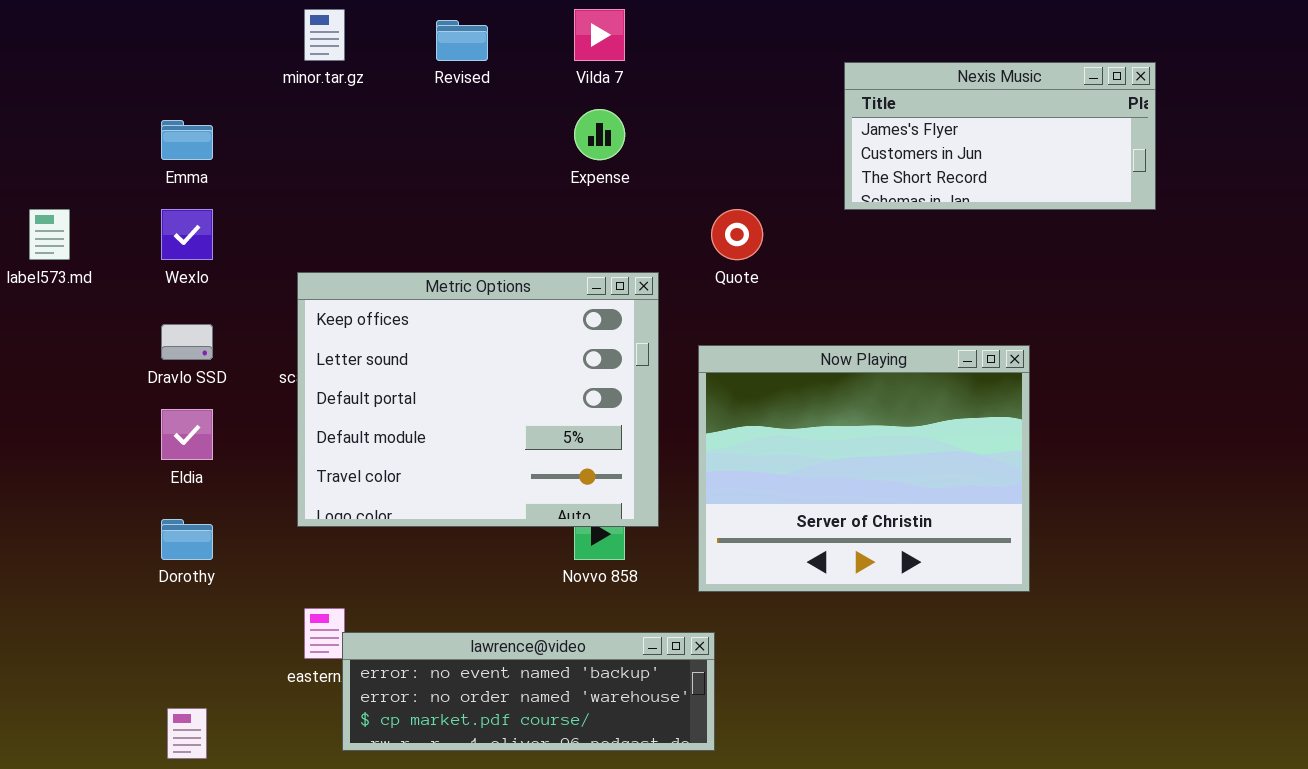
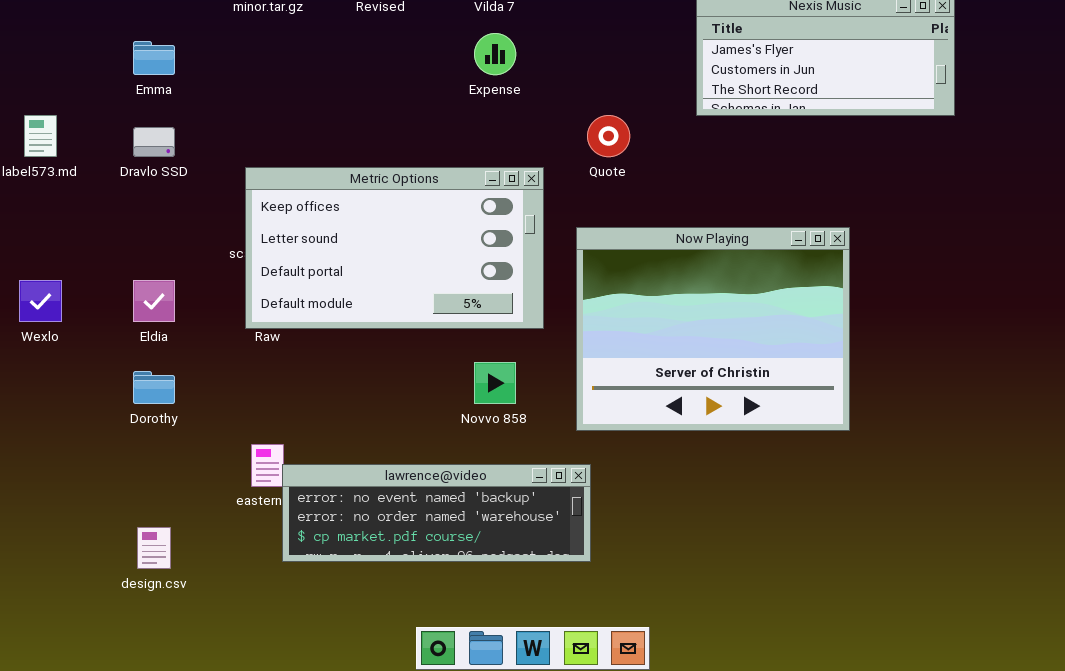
Wexlo: [161,209,213,260] -> [19,280,62,322], moved
Metric Options: [297,272,659,527] -> [245,167,544,329], resized
Dravlo SSD: [161,324,213,360] -> [133,127,175,157], moved

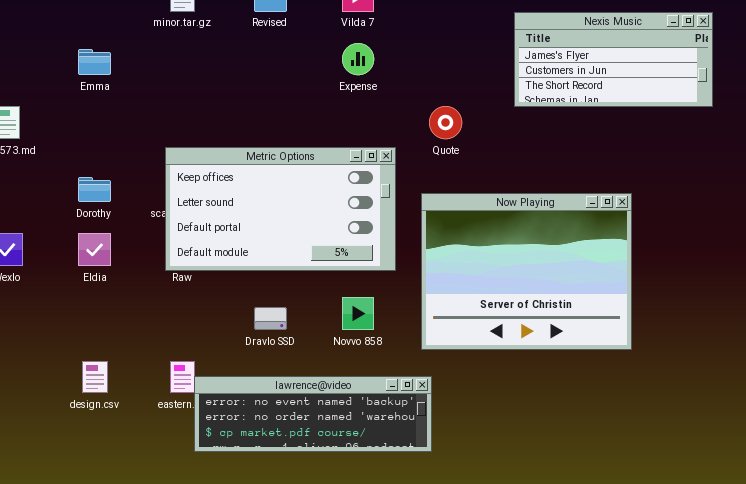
Dravlo SSD: [133,127,175,157] -> [254,307,287,330], moved
Dorothy: [133,371,175,404] -> [78,177,111,202], moved
design.csv: [137,527,171,569] -> [82,361,108,393], moved

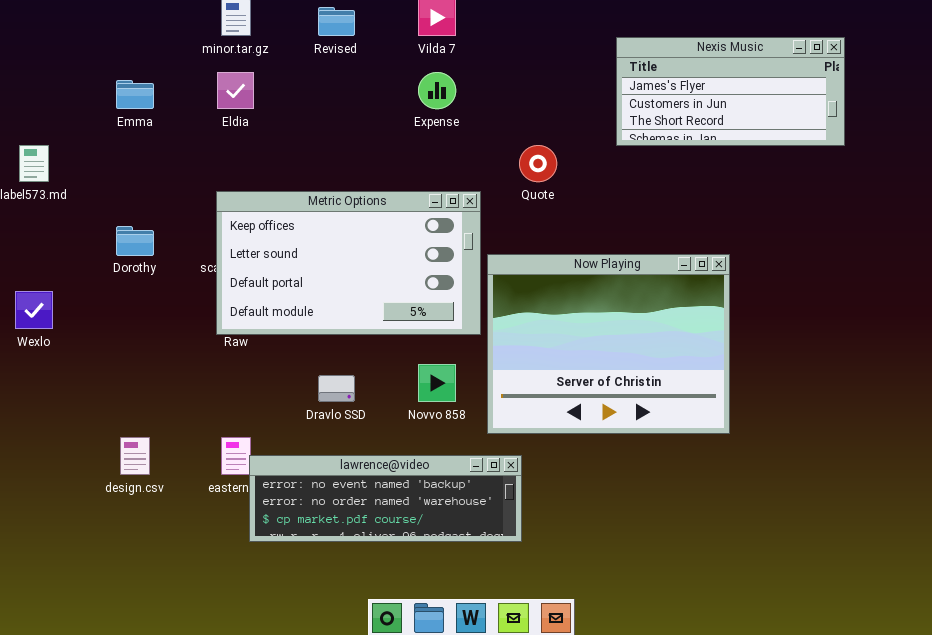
Now Playing: [421,193,632,350] -> [487,254,730,434], moved
Eldia: [78,233,111,266] -> [217,72,254,109], moved

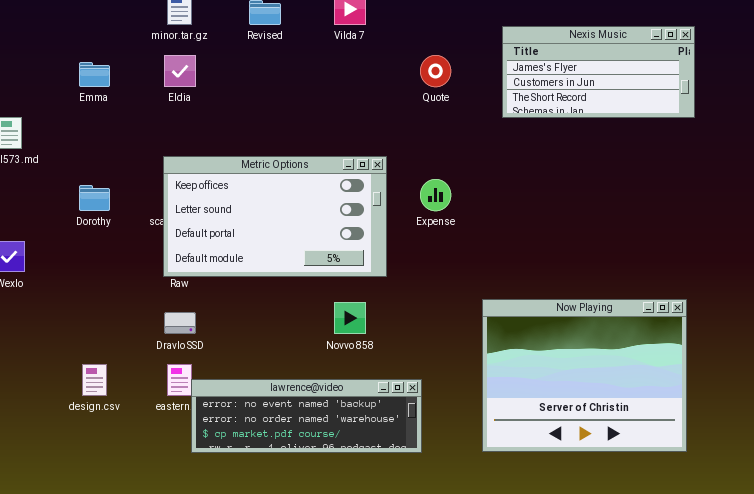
Expense: [418,72,456,109] -> [420,179,451,211], moved
Quote: [519,145,557,182] -> [420,55,451,87], moved
Now Playing: [487,254,730,434] -> [482,299,687,452], moved
Dravlo SSD: [318,375,355,402] -> [164,312,196,334], moved

